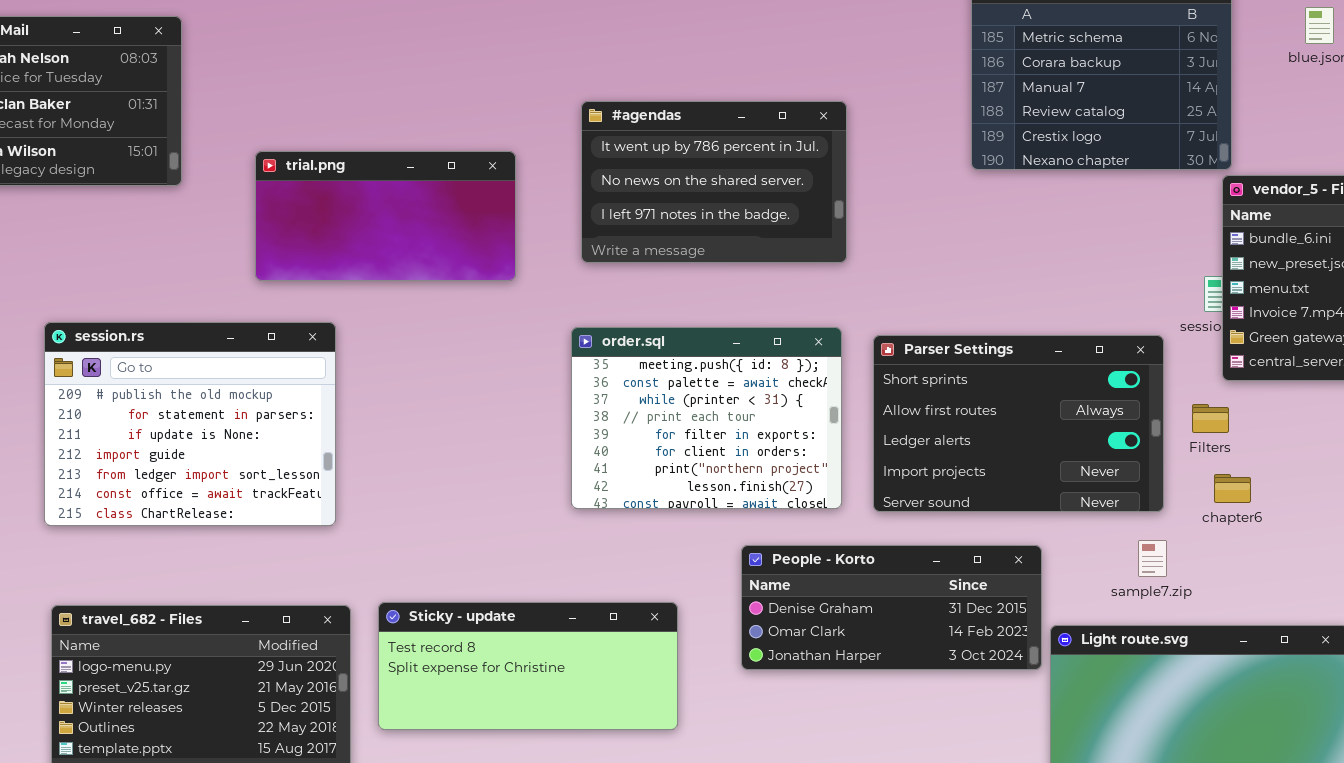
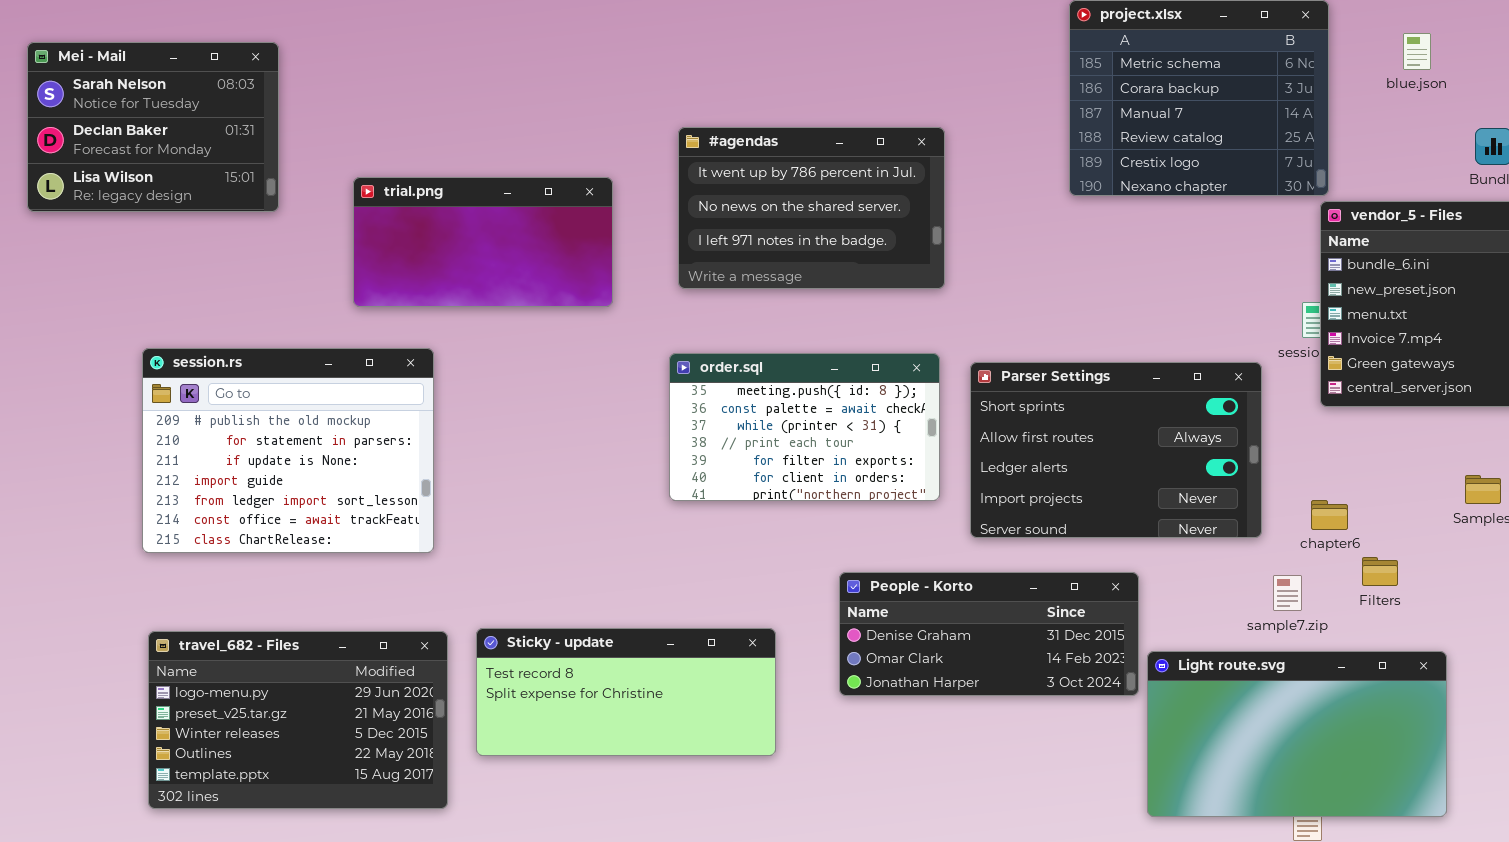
order.sql: [571,327,842,509] -> [669,353,940,501], resized
Filters: [1192,404,1229,433] -> [1362,557,1398,586], moved
sample7.zip: [1138,540,1167,577] -> [1273,575,1302,611], moved

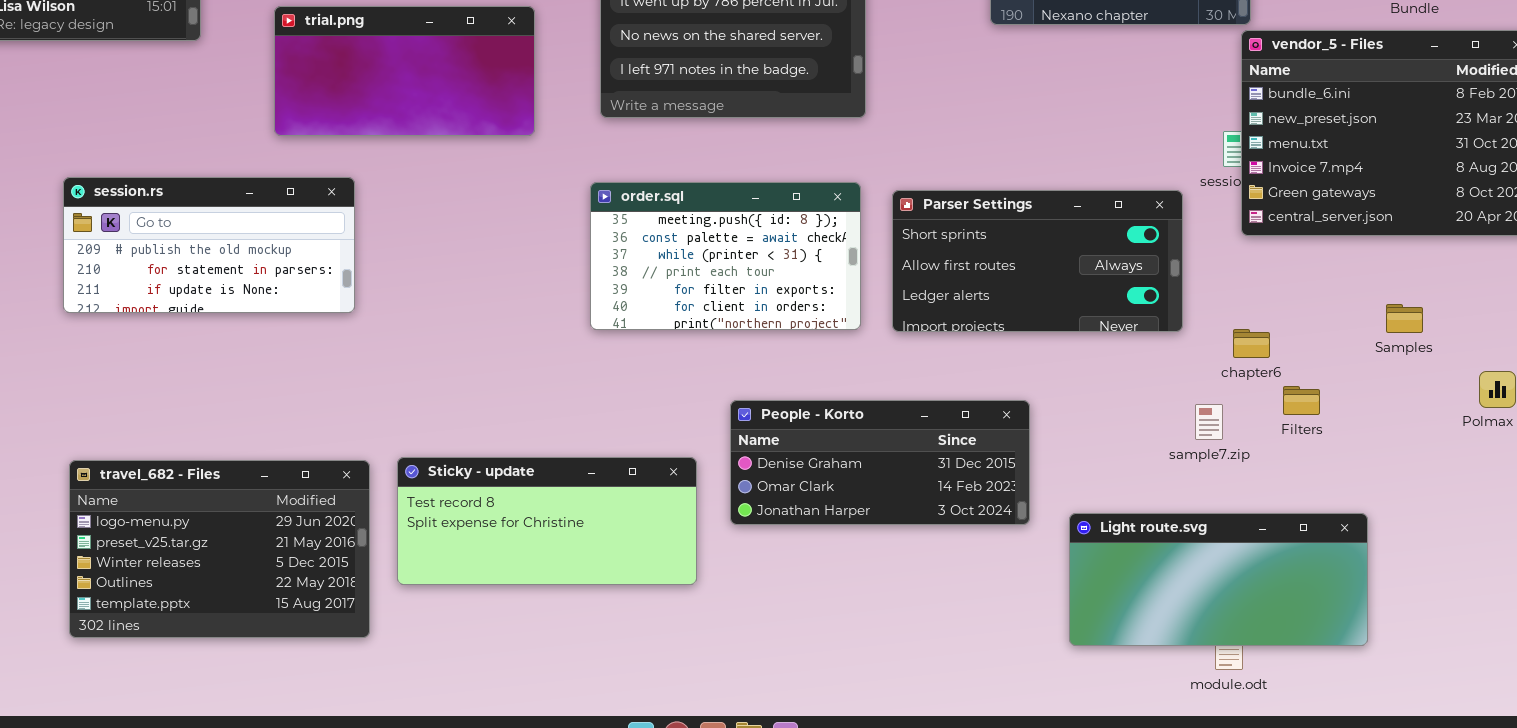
session.rs: [142,348,434,553] -> [63,177,355,313], resized
Parser Settings: [970,362,1262,538] -> [892,190,1183,332], resized
People - Korto: [839,572,1139,696] -> [730,400,1030,525], moved
Light route.svg: [1147,651,1447,817] -> [1069,513,1368,646], resized

